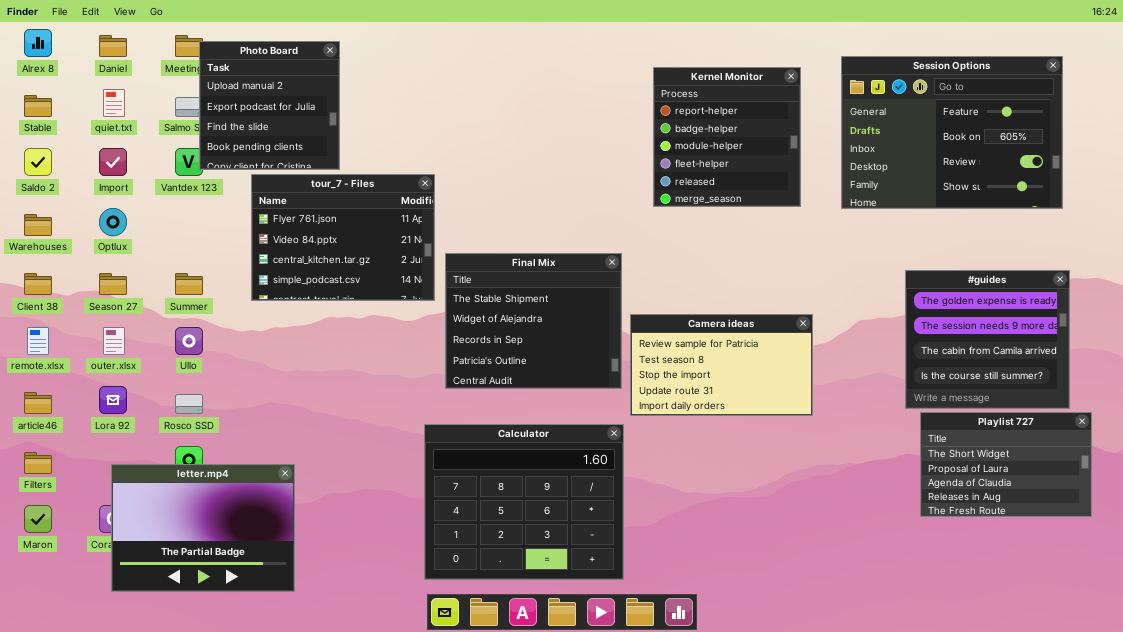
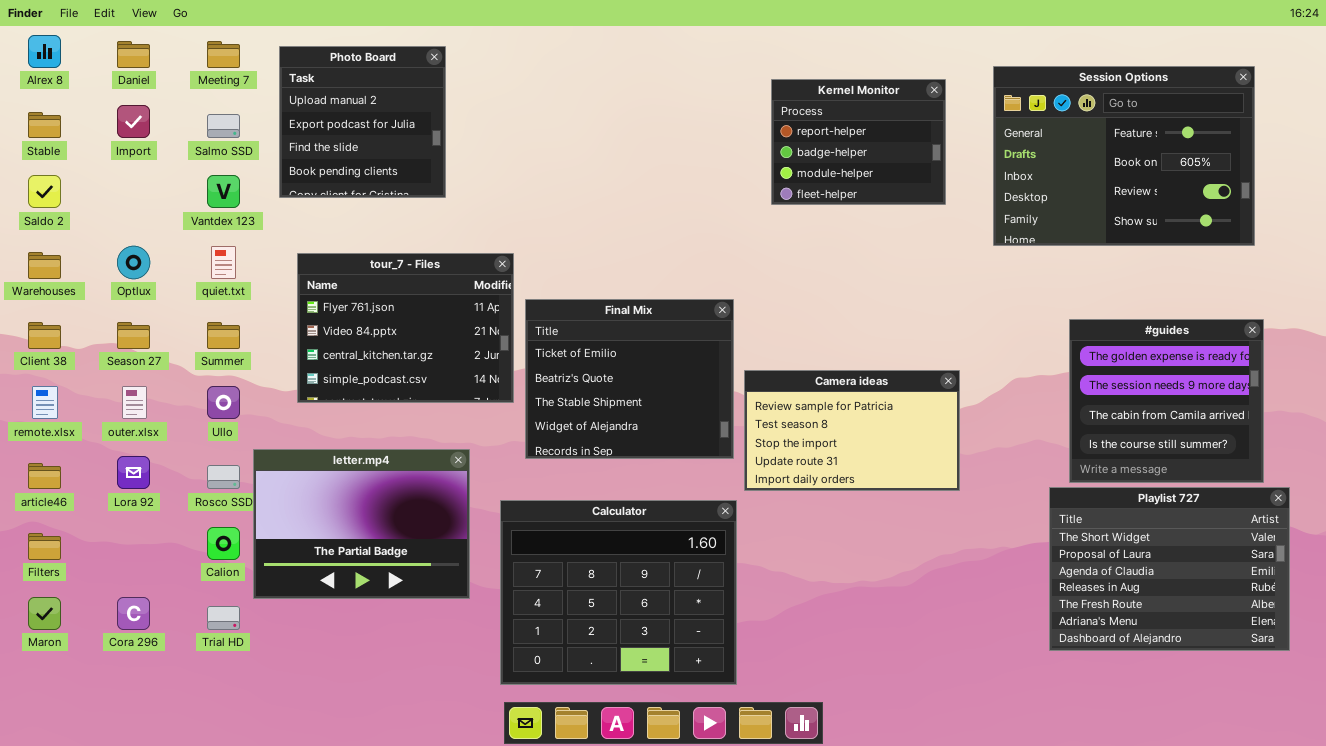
Photo Board: [199,41,340,170] -> [279,46,446,198], moved
Kernel Monitor: [653,67,801,207] -> [771,79,946,205], resized
quiet.txt: [103,89,125,117] -> [211,246,236,279], moved
Import: [99,148,127,176] -> [117,105,150,138], moved
tour_7 - Files: [251,174,435,301] -> [297,253,514,403], moved
Final Mix: [445,253,622,389] -> [525,299,734,459], scrolled up 2 rows
Playlist 727: [920,412,1092,517] -> [1049,487,1290,651], resized
letter.mp4: [111,464,295,592] -> [253,449,470,599], moved

